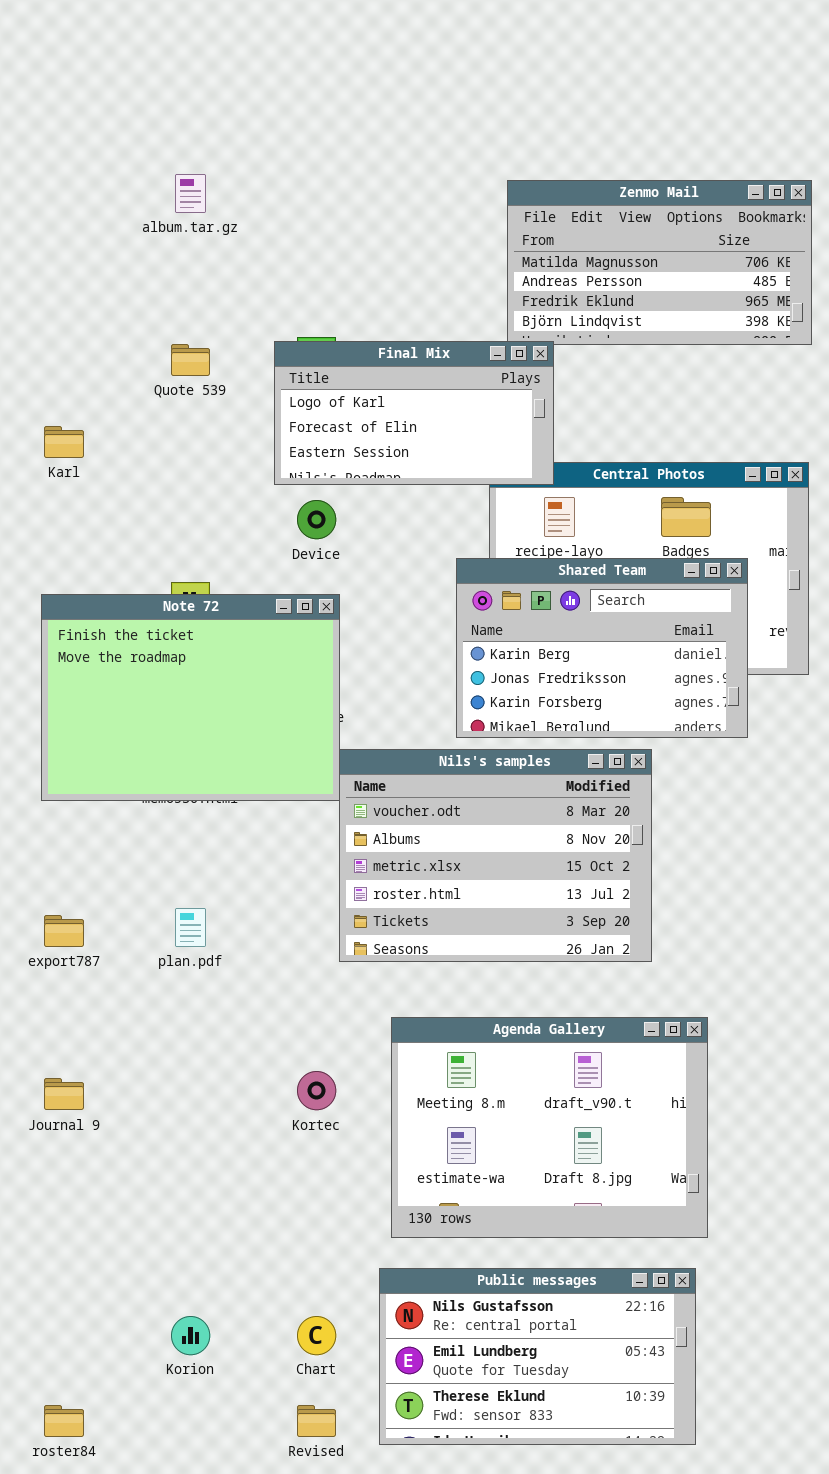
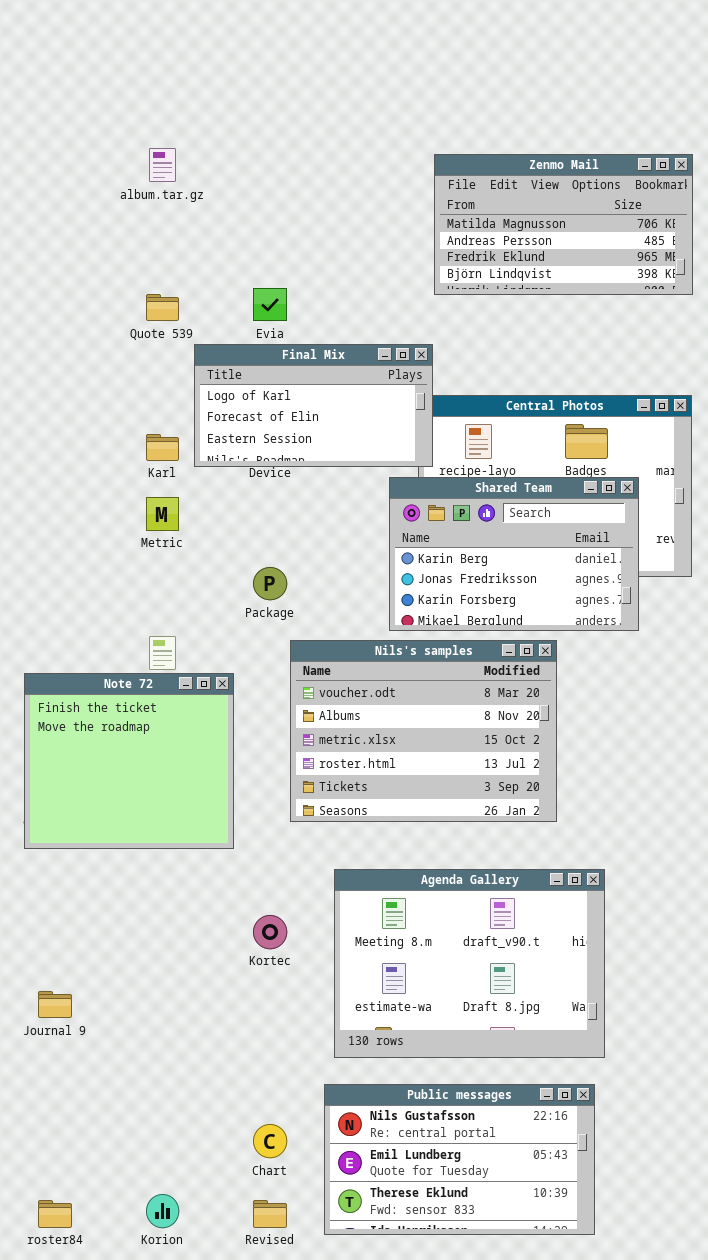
Final Mix: [274,341,554,485] -> [194,344,433,467], moved
Karl: [44,426,84,458] -> [146,434,179,461], moved
Note 72: [41,594,340,801] -> [24,673,234,849], moved, resized
Journal 9: [44,1078,84,1110] -> [38,991,72,1018], moved
Korion: [171,1316,210,1355] -> [146,1194,179,1228], moved

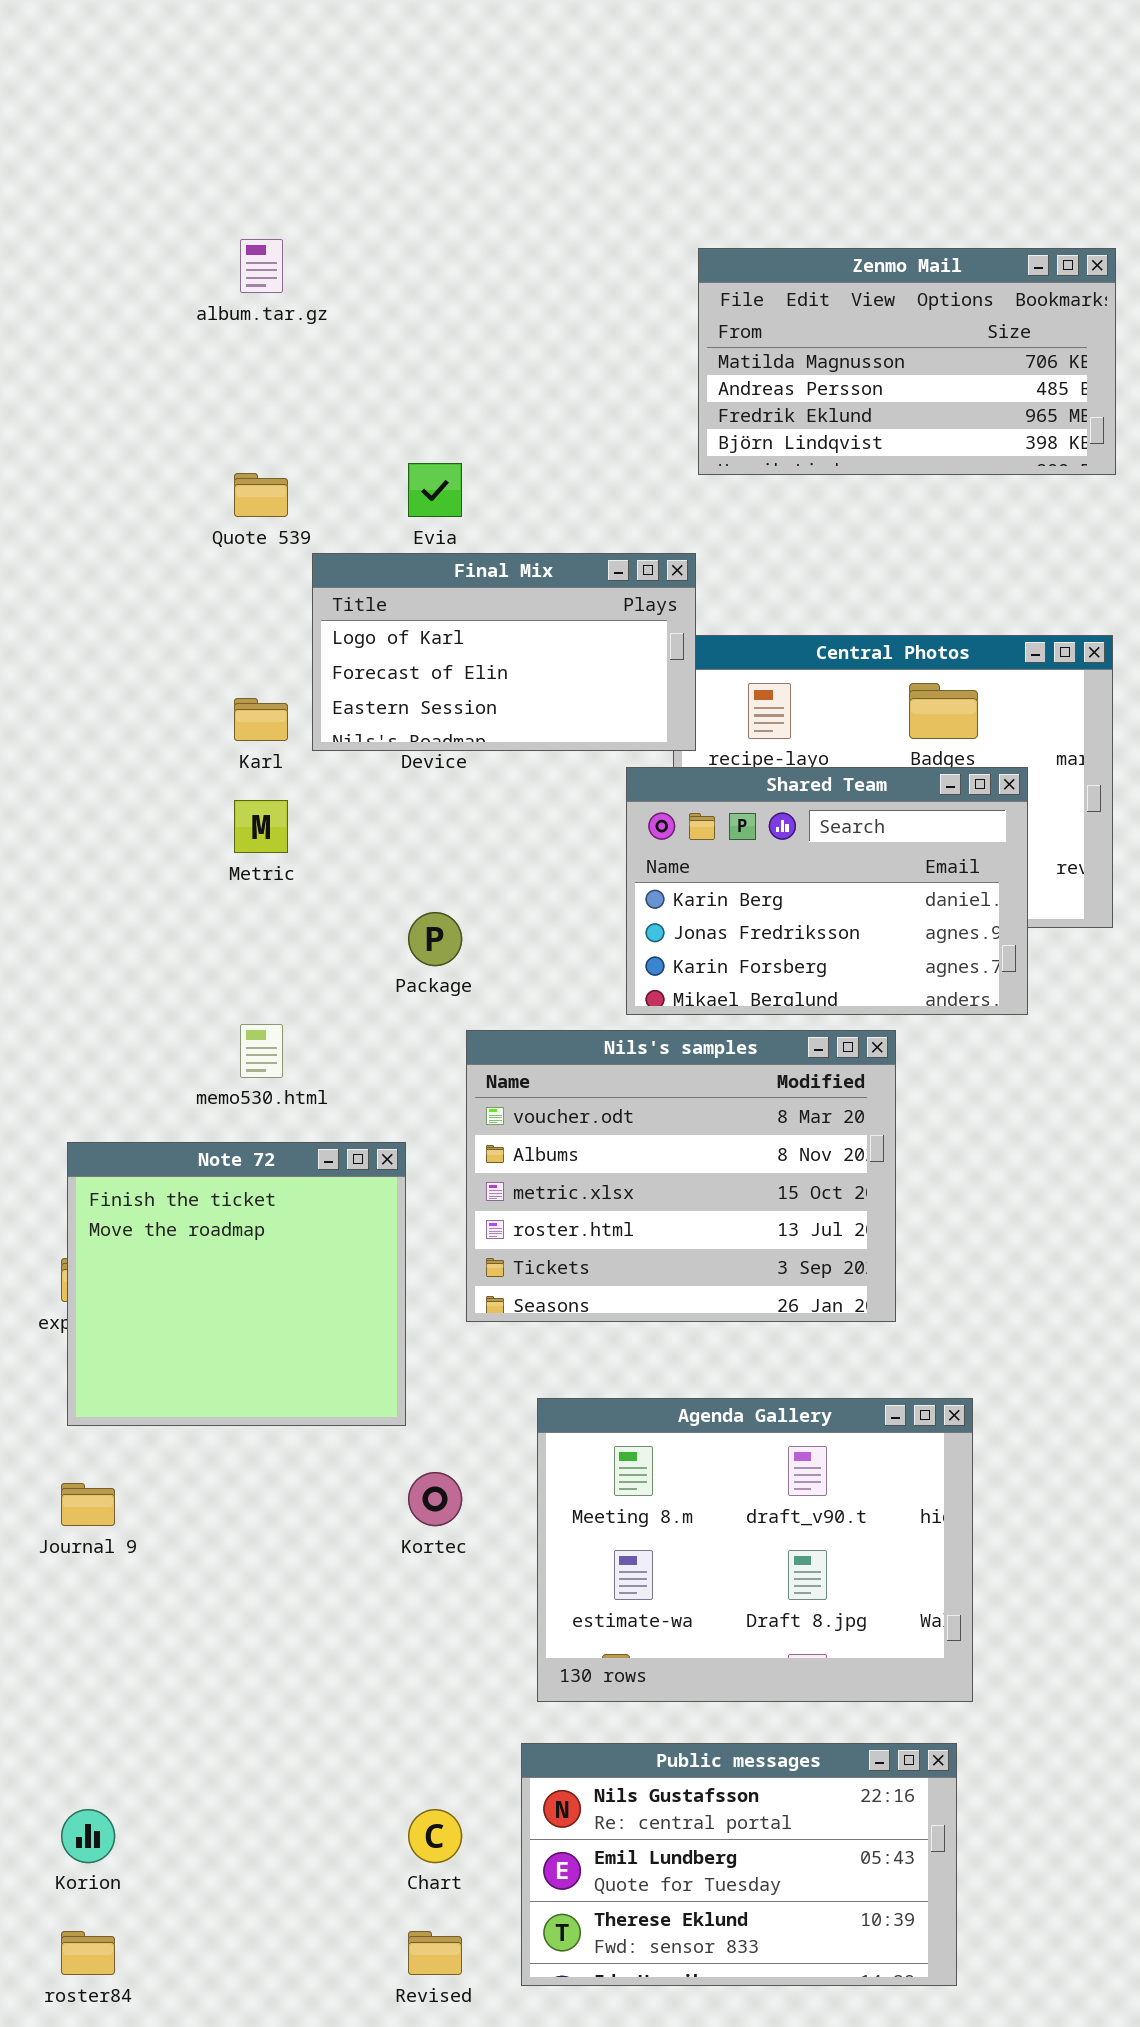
Note 72: [24,673,234,849] -> [67,1142,406,1426], moved
Journal 9: [38,991,72,1018] -> [61,1483,115,1526], moved
Korion: [146,1194,179,1228] -> [61,1809,115,1863], moved

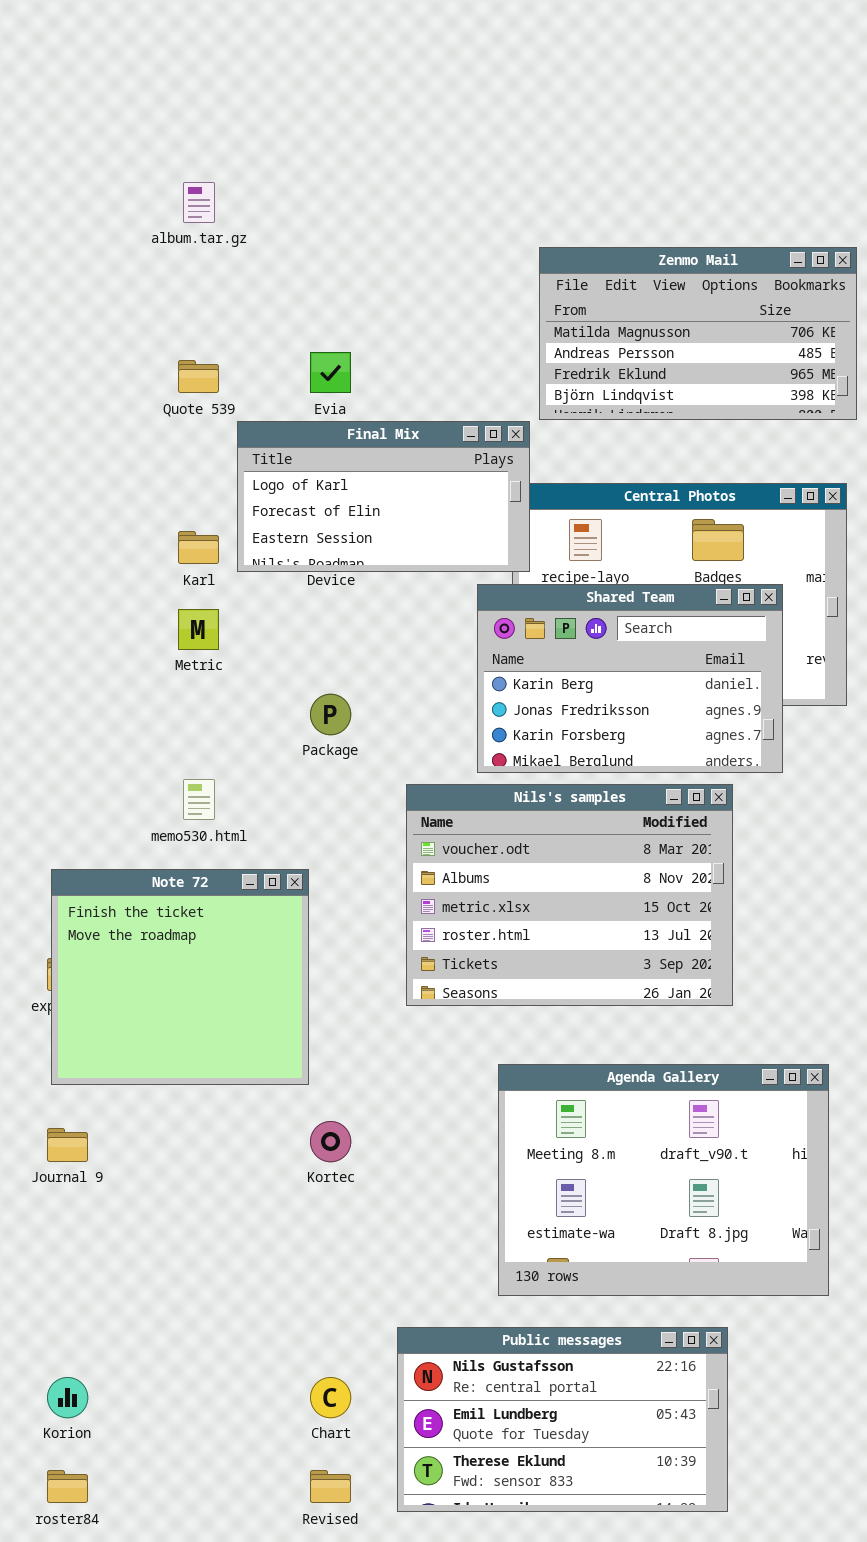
Zenmo Mail: [698,248,1116,475] -> [539,247,857,420], moved
Nils's samples: [466,1030,896,1322] -> [406,784,733,1006], moved
Agenda Gallery: [537,1398,973,1702] -> [498,1064,829,1296], moved

